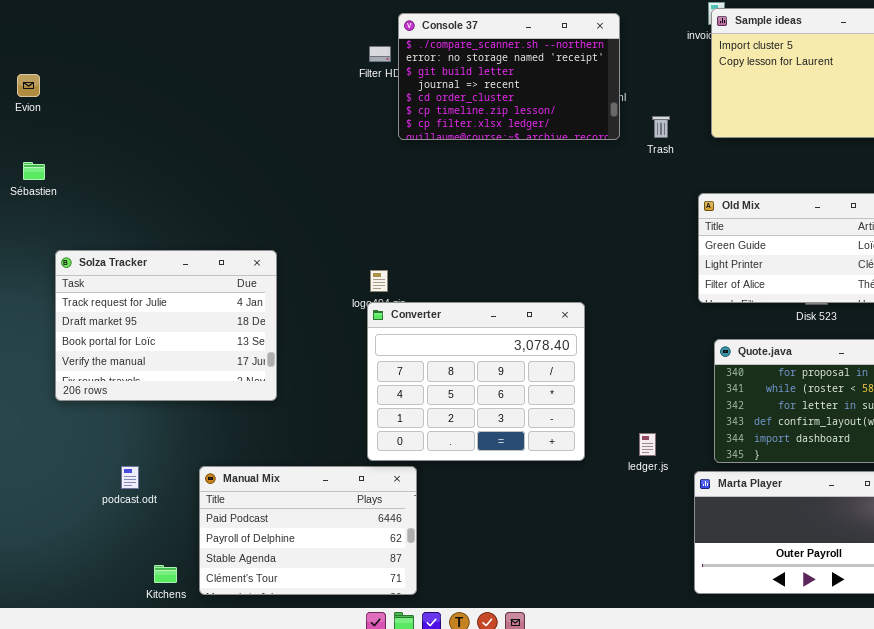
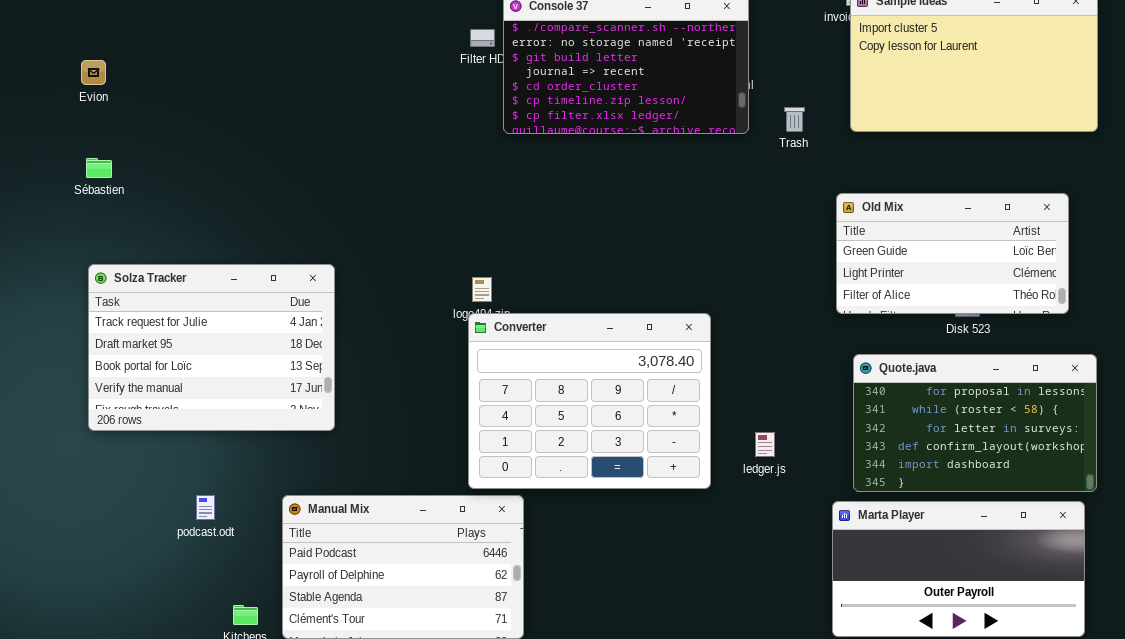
Solza Tracker: [55,250,277,401] -> [88,264,335,431], moved
ledger.js: [639,433,656,456] -> [755,432,775,457], moved

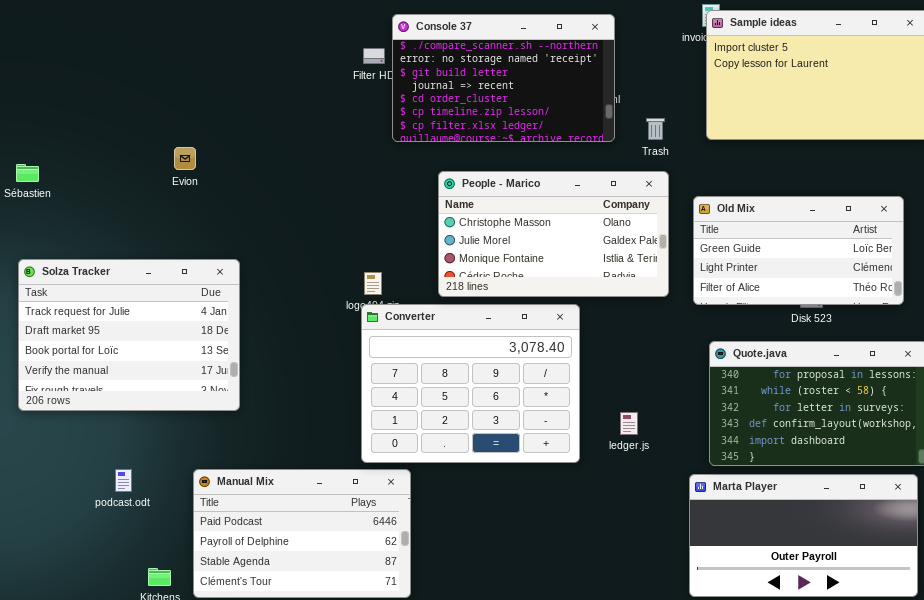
Evion: [81,60,106,85] -> [174,147,196,170], moved
People - Marico: none -> [438,171,669,297], opened

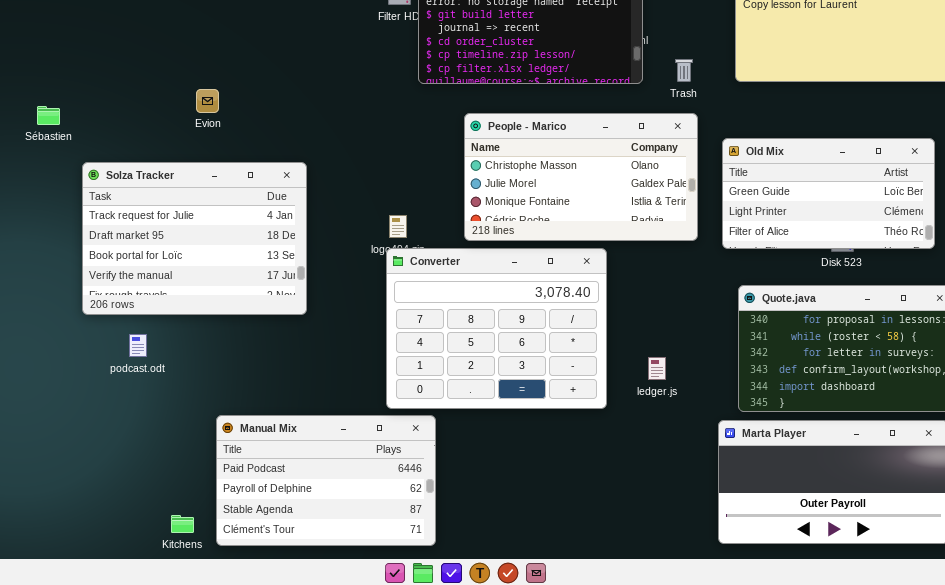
Solza Tracker: [18,259,240,411] -> [82,162,307,315], moved
podcast.odt: [115,469,132,492] -> [129,334,147,357], moved

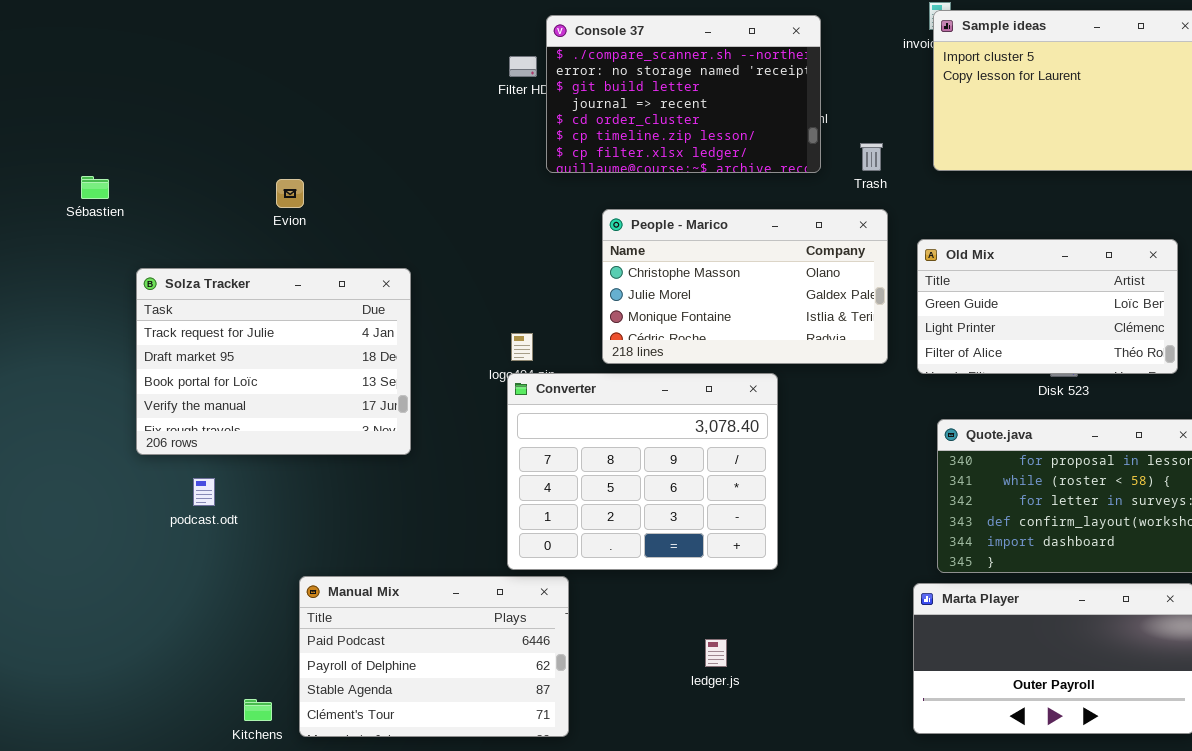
Sébastien: [37,106,60,125] -> [81,176,109,199], moved
ledger.js: [648,357,666,380] -> [705,639,727,667], moved

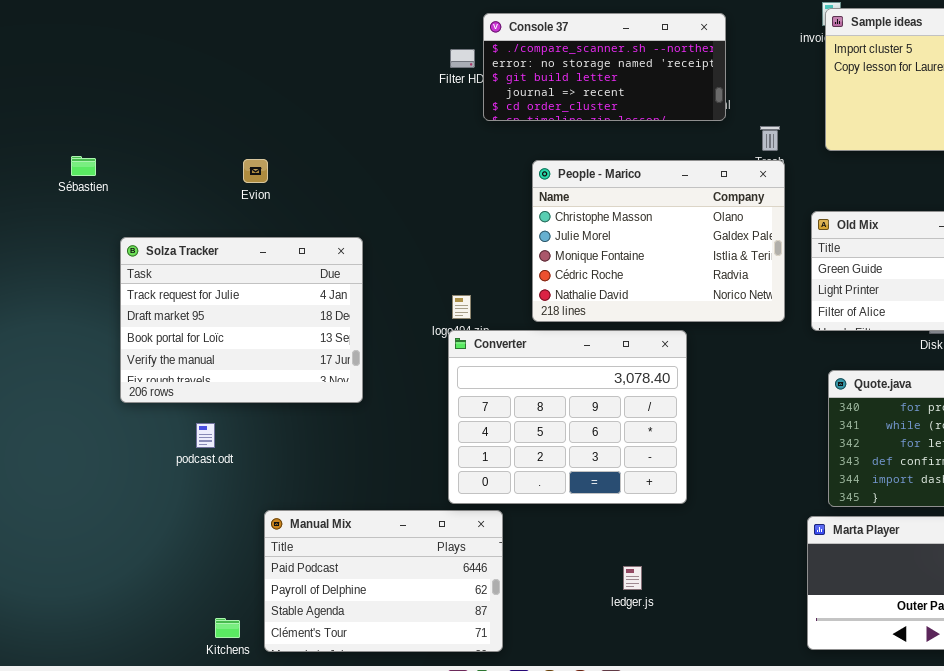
Console 37: [546,15,821,173] -> [483,13,726,121], resized
People - Marico: [602,209,888,364] -> [532,160,785,322], resized
podcast.odt: [193,478,215,506] -> [196,423,215,448], moved

